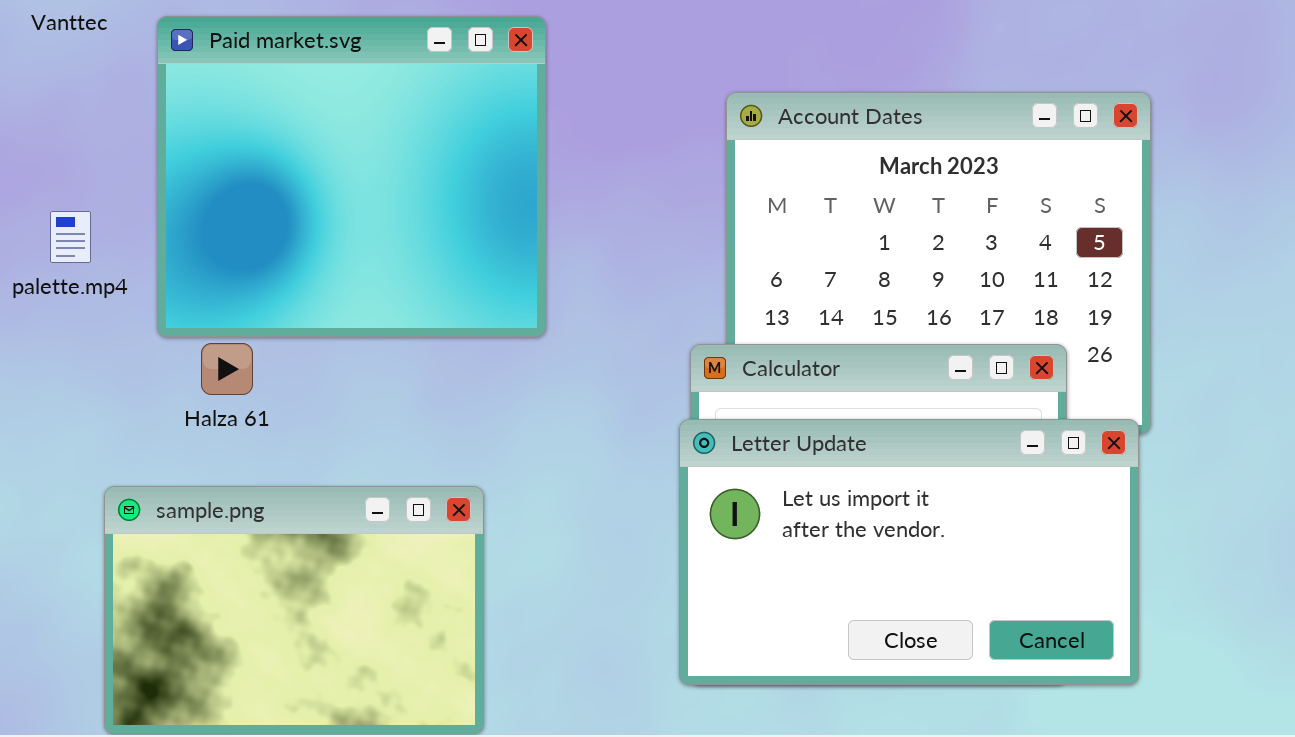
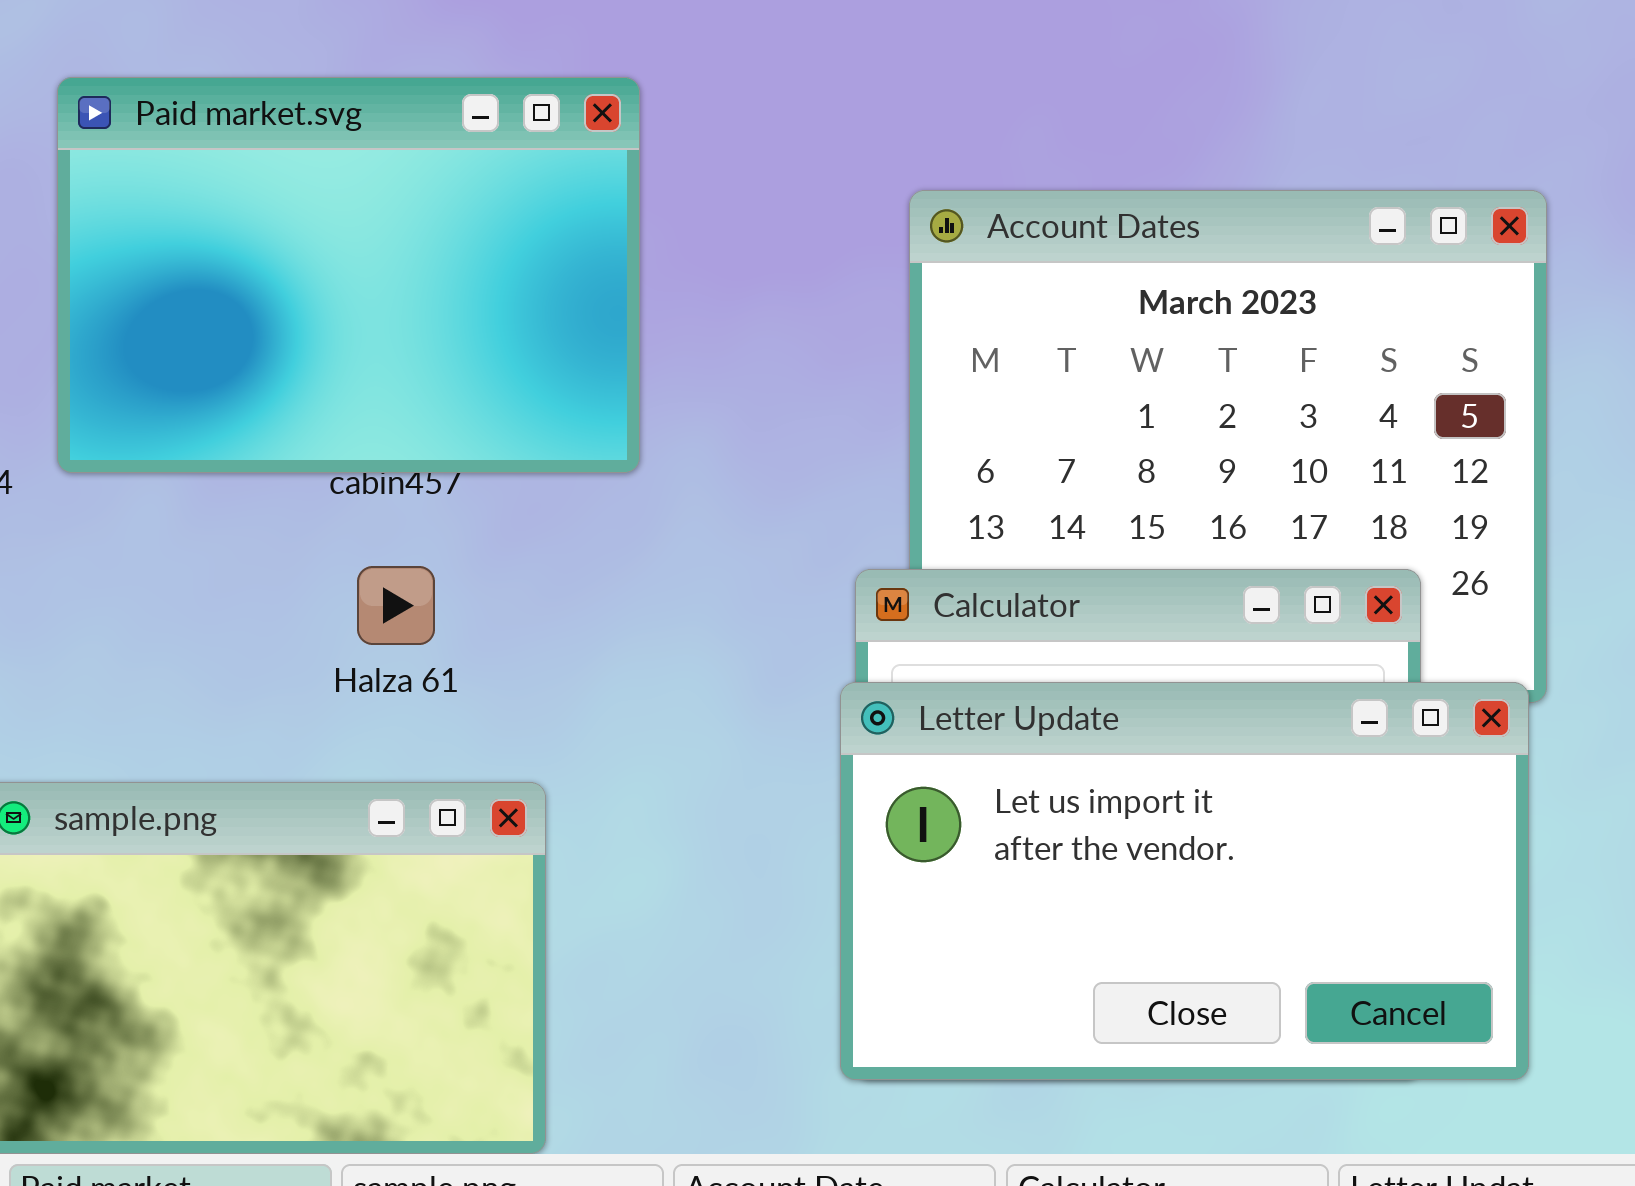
Paid market.svg: [157,16,546,337] -> [57,77,640,473], resized
Halza 61: [201,343,253,395] -> [357,566,435,645], moved

